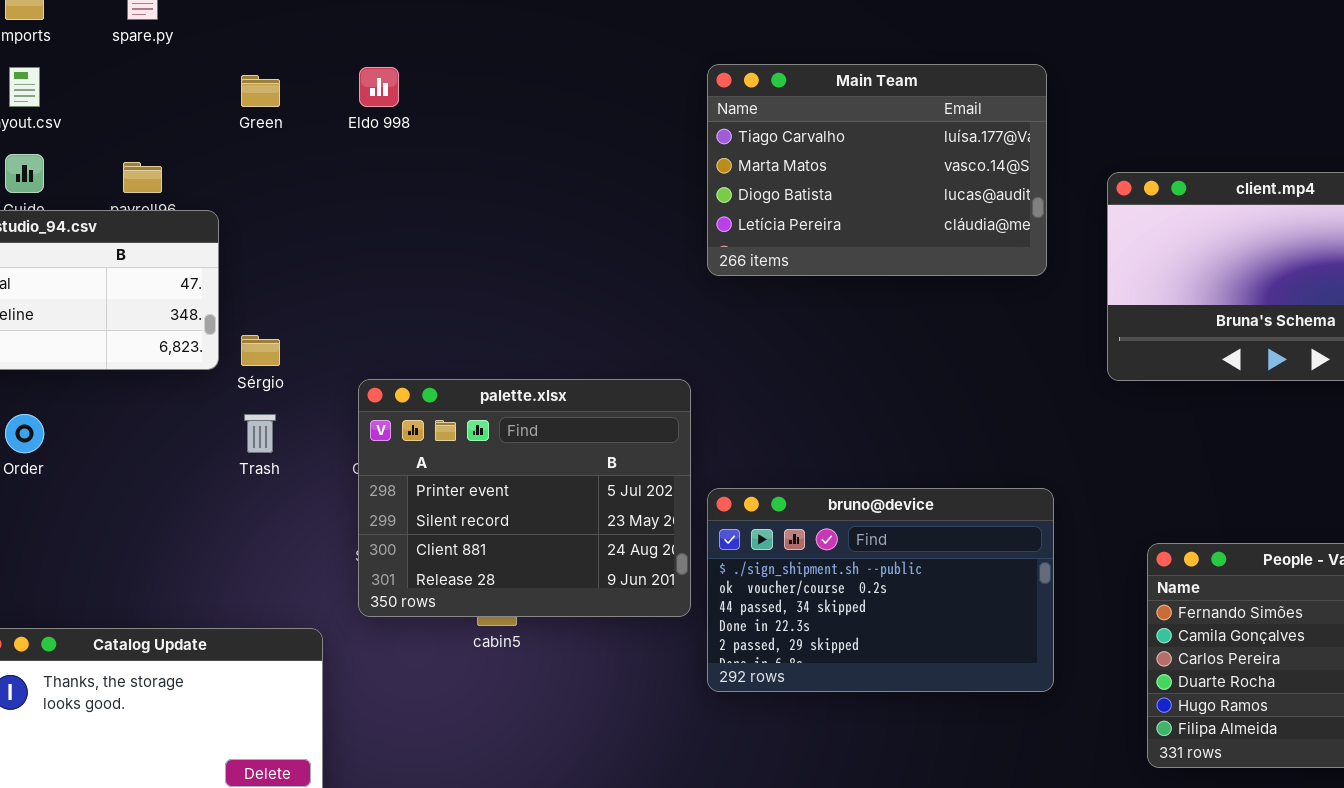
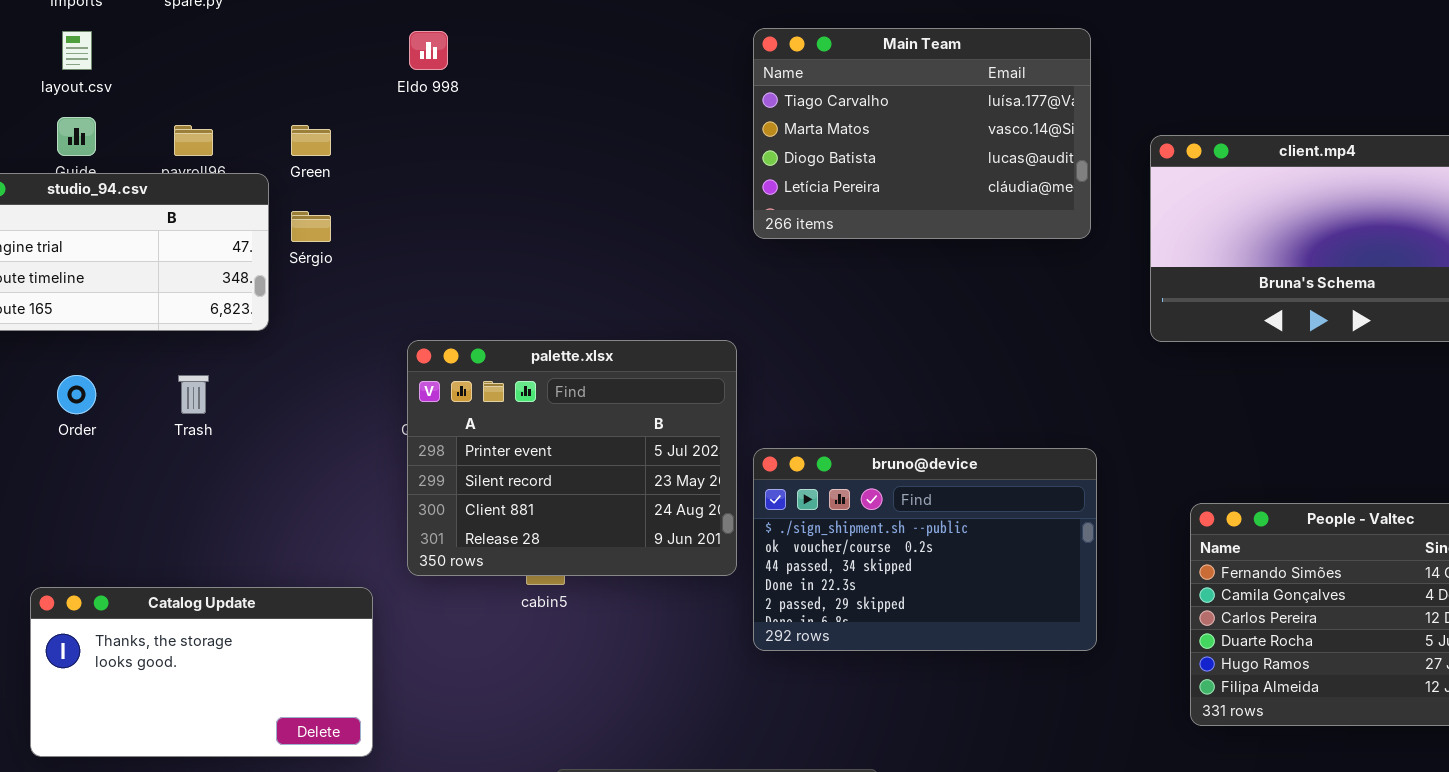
Green: [241,75,280,107] -> [291,125,331,156], moved
Sérgio: [241,335,280,366] -> [291,211,331,242], moved
Trash: [244,414,276,453] -> [178,375,209,414], moved

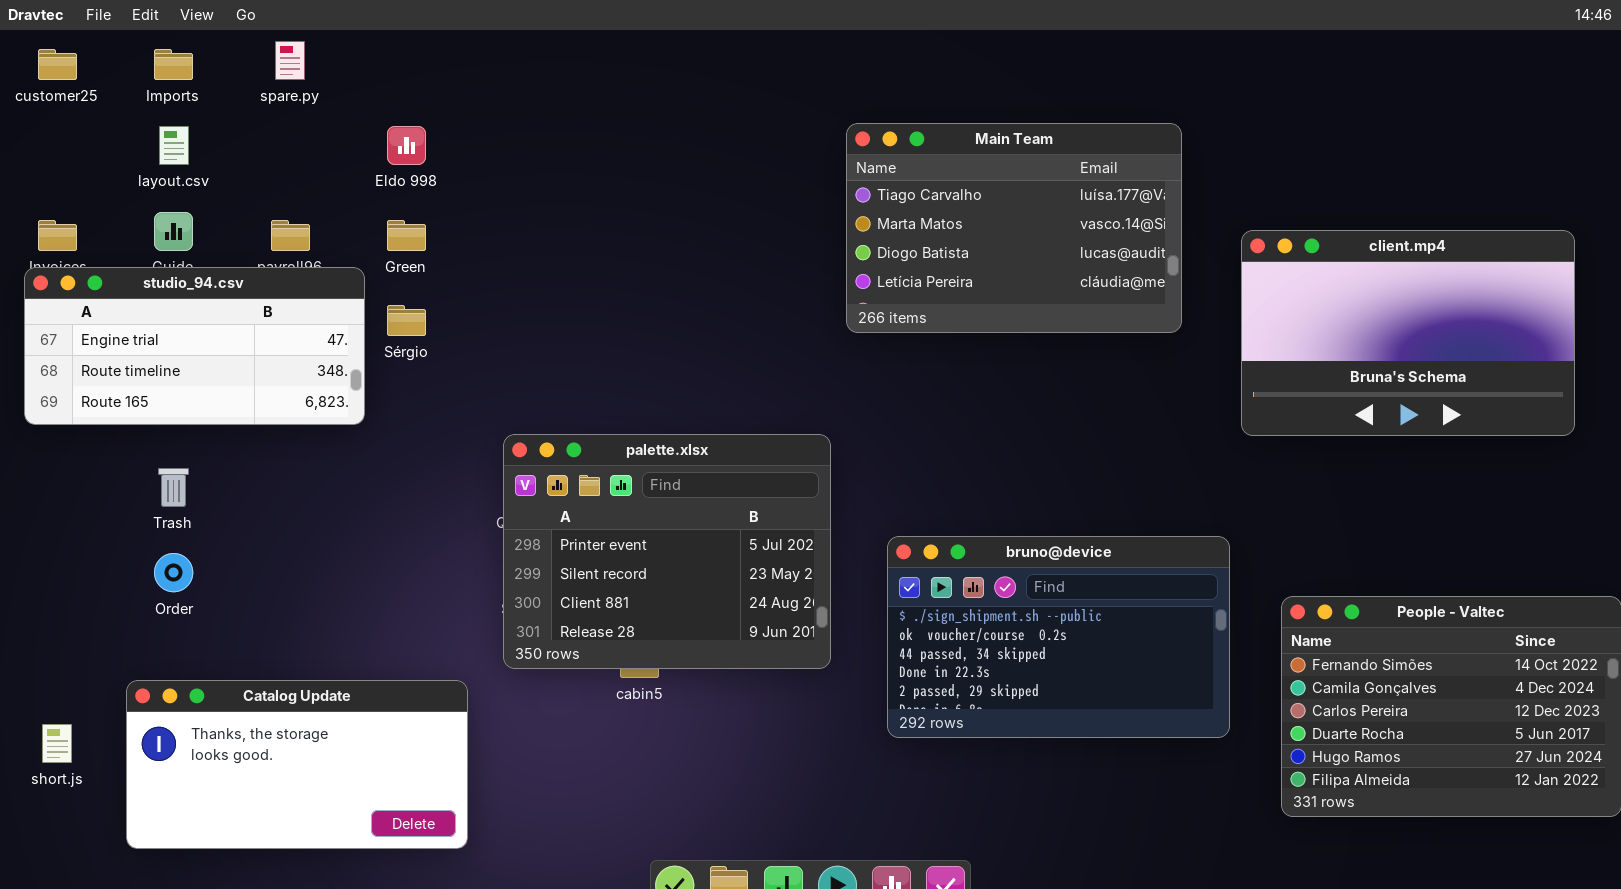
Eldo 998: [409,31,448,70] -> [387,126,426,165], moved
Order: [57,375,96,414] -> [154,553,193,592], moved
Trash: [178,375,209,414] -> [158,468,189,507], moved
bruno@device: [753,448,1097,651] -> [887,536,1230,738], moved

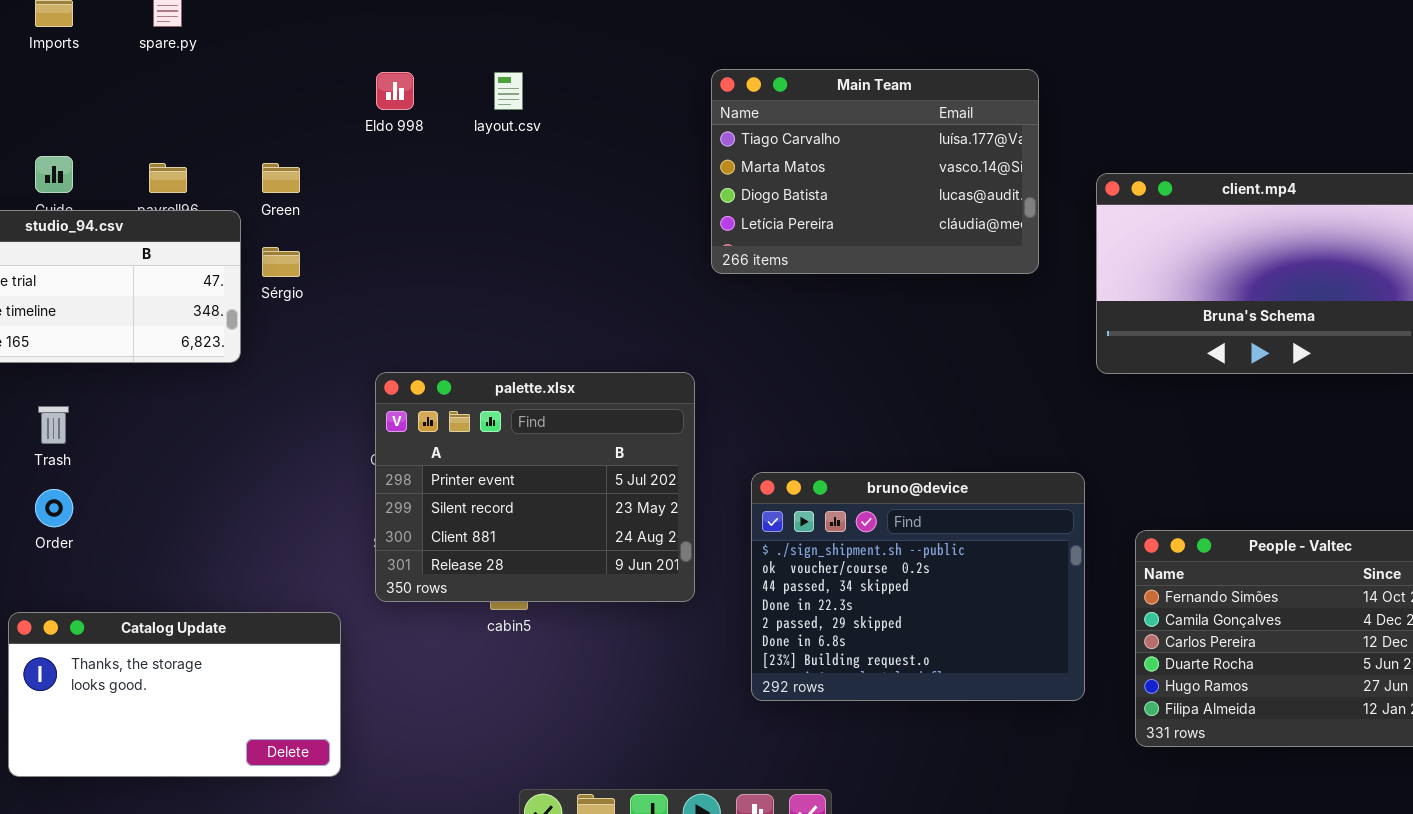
layout.csv: [159,126,189,165] -> [494,72,523,110], moved
Eldo 998: [387,126,426,165] -> [376,72,414,110], moved
bruno@device: [887,536,1230,738] -> [751,472,1085,701], resized

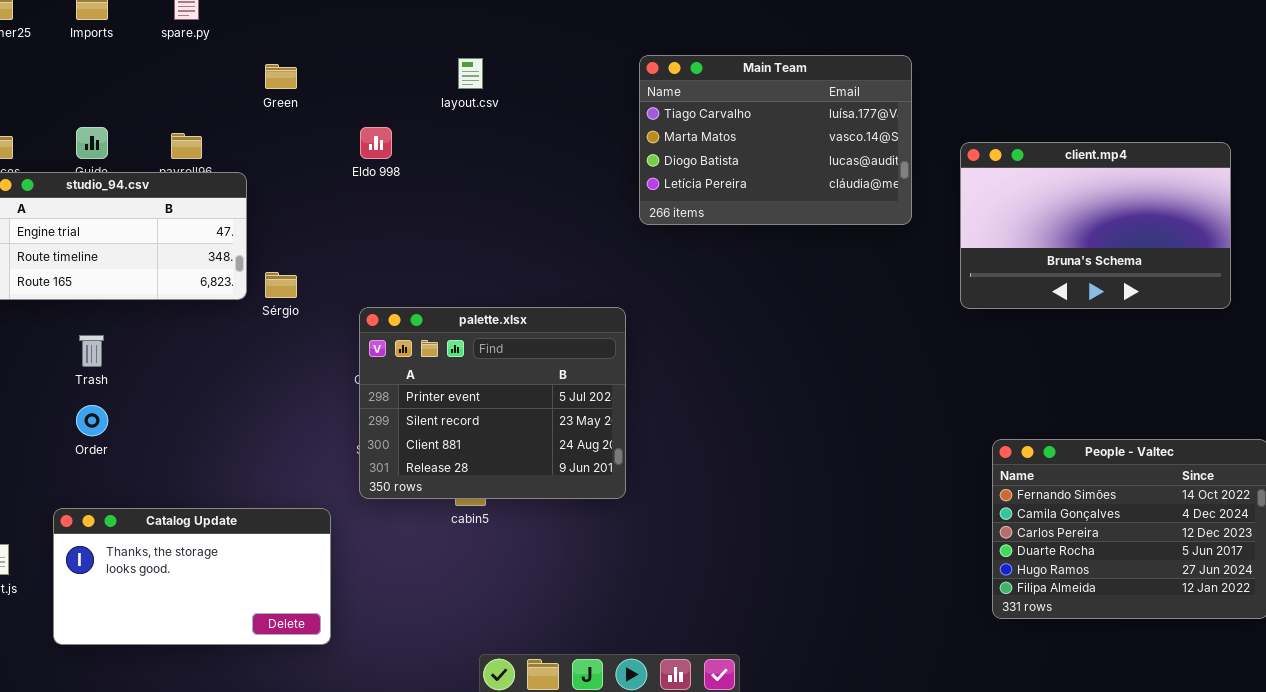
Eldo 998: [376,72,414,110] -> [360,127,392,159], moved
Green: [262,163,300,193] -> [265,64,297,89], moved
Sérgio: [262,247,300,277] -> [265,272,297,298], moved
bruno@device: [751,472,1085,701] -> none, closed

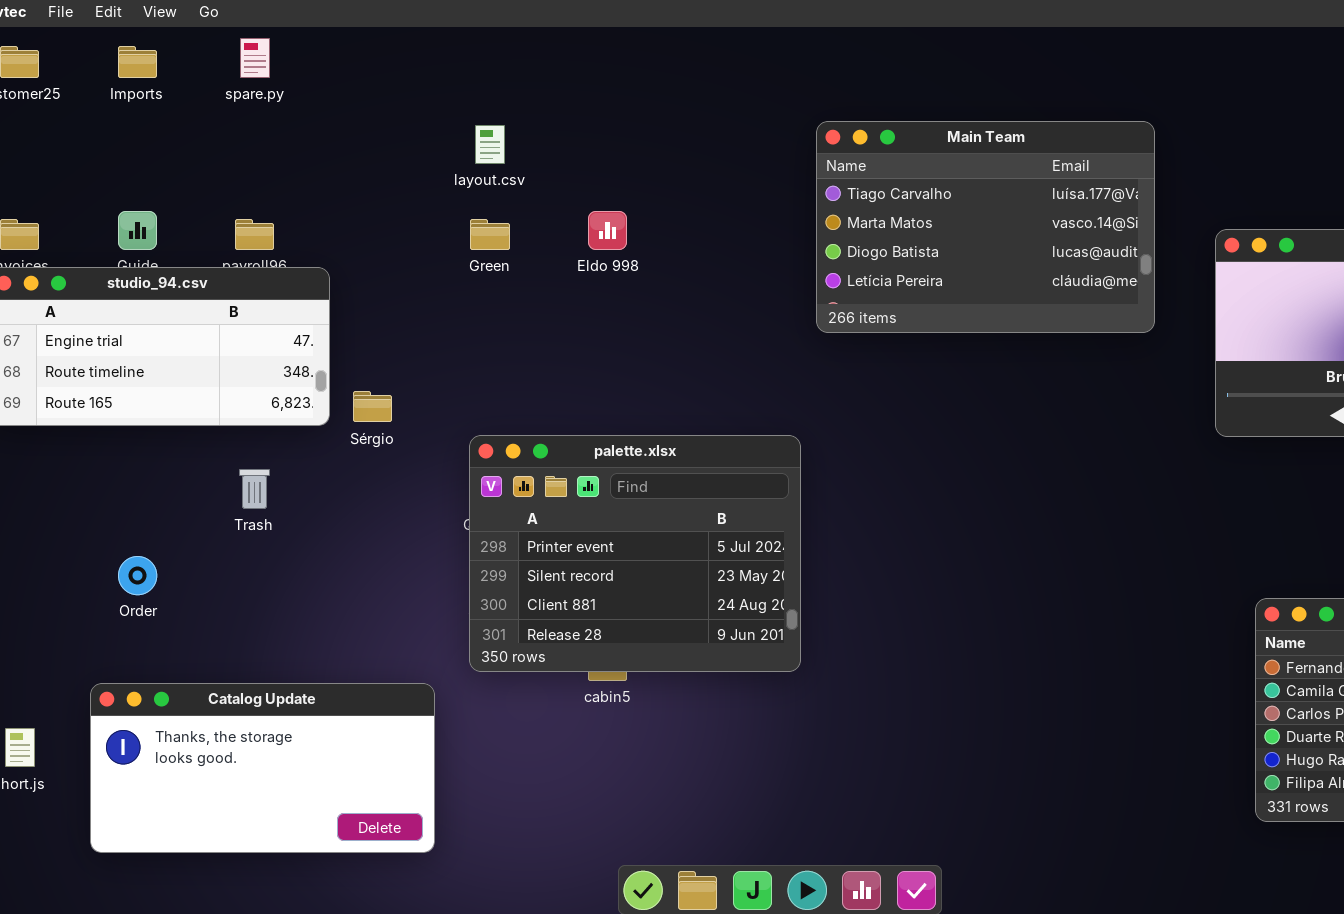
layout.csv: [458,58,483,89] -> [475,125,505,164], moved
Green: [265,64,297,89] -> [470,219,510,250], moved
Eldo 998: [360,127,392,159] -> [588,211,627,250], moved
Trash: [79,335,104,367] -> [239,469,270,509], moved

